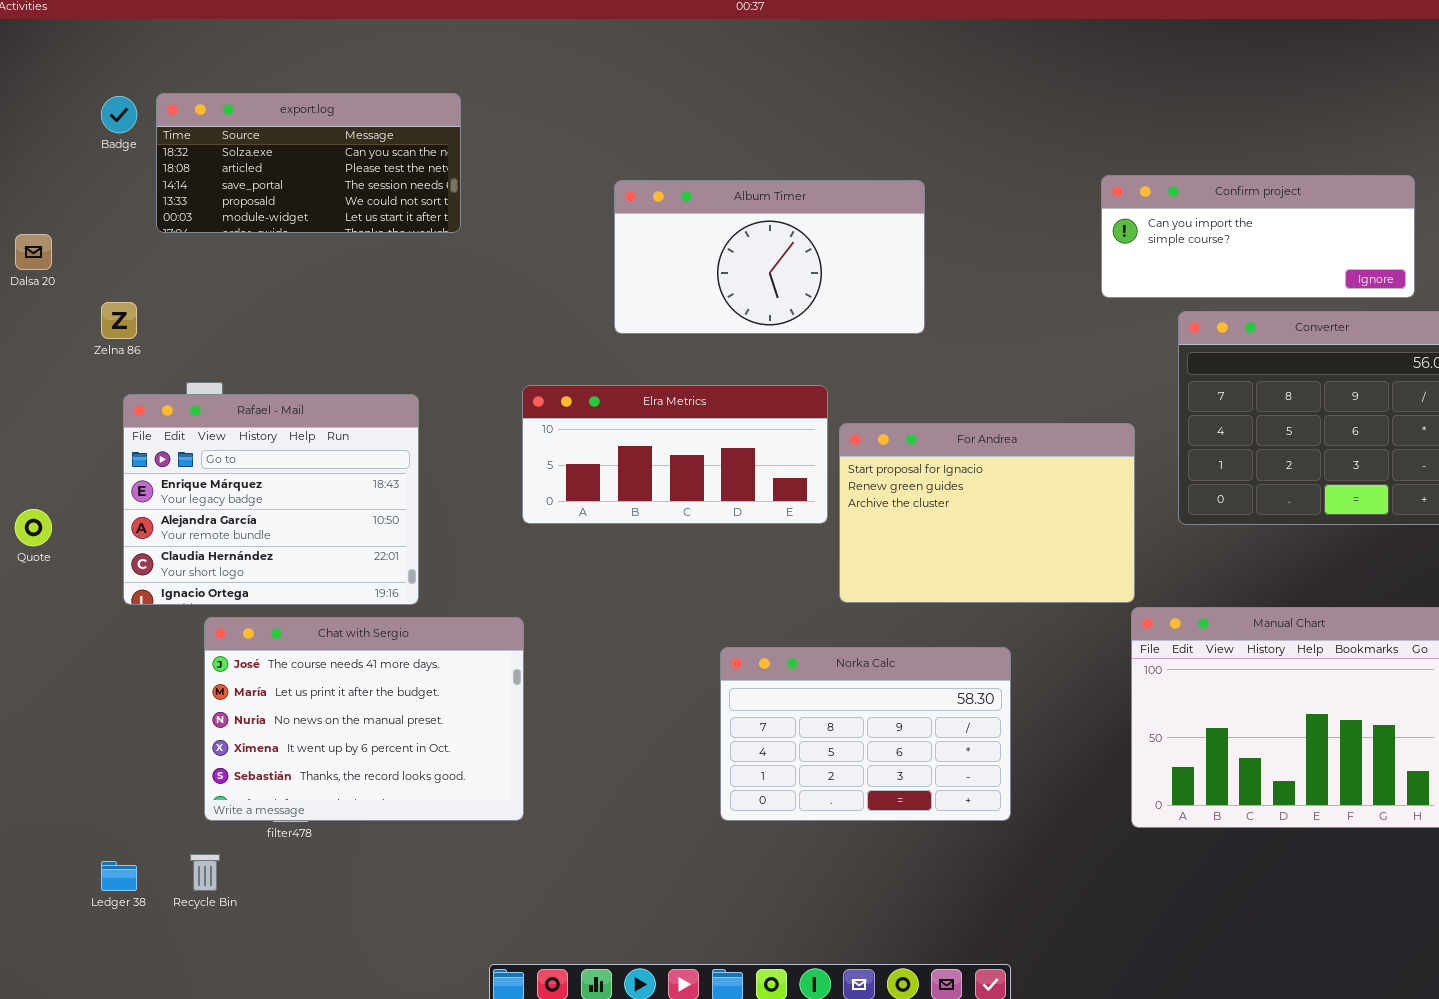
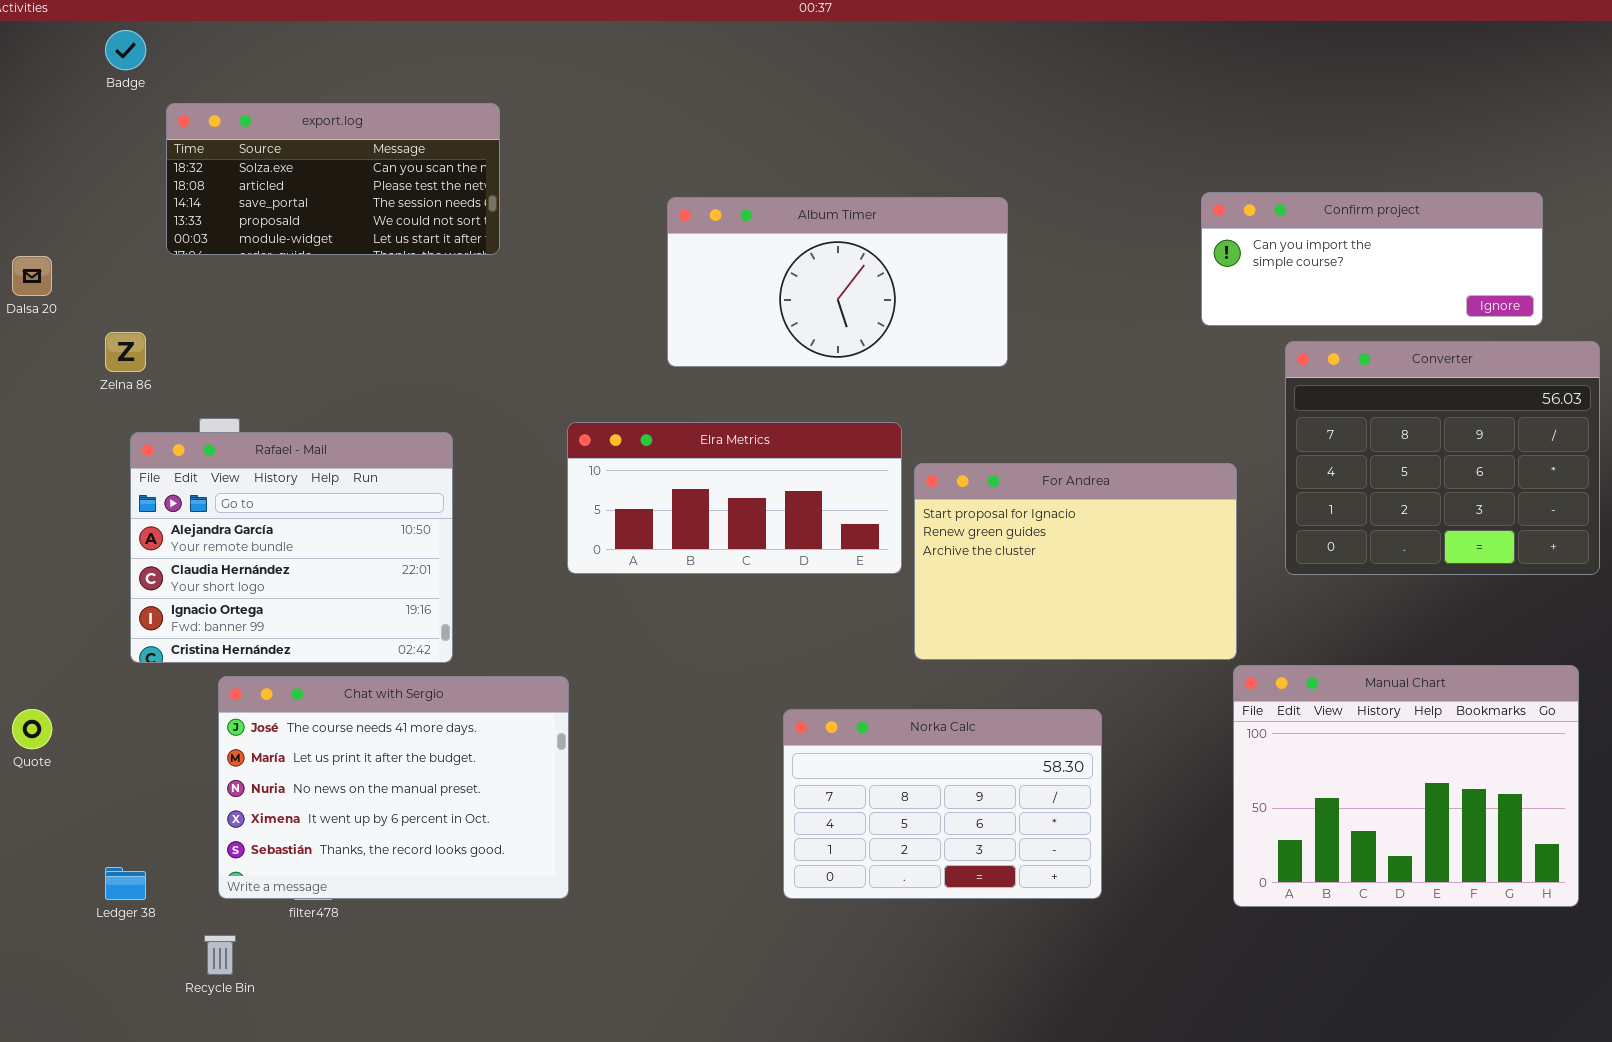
Badge: [101,96,137,133] -> [105,30,146,70], moved
Rafael - Mail: [123,394,419,605] -> [130,432,453,663], scrolled down 1 row
Quote: [15,509,52,546] -> [12,709,52,749], moved
Ledger 38: [101,861,137,891] -> [105,867,146,900], moved

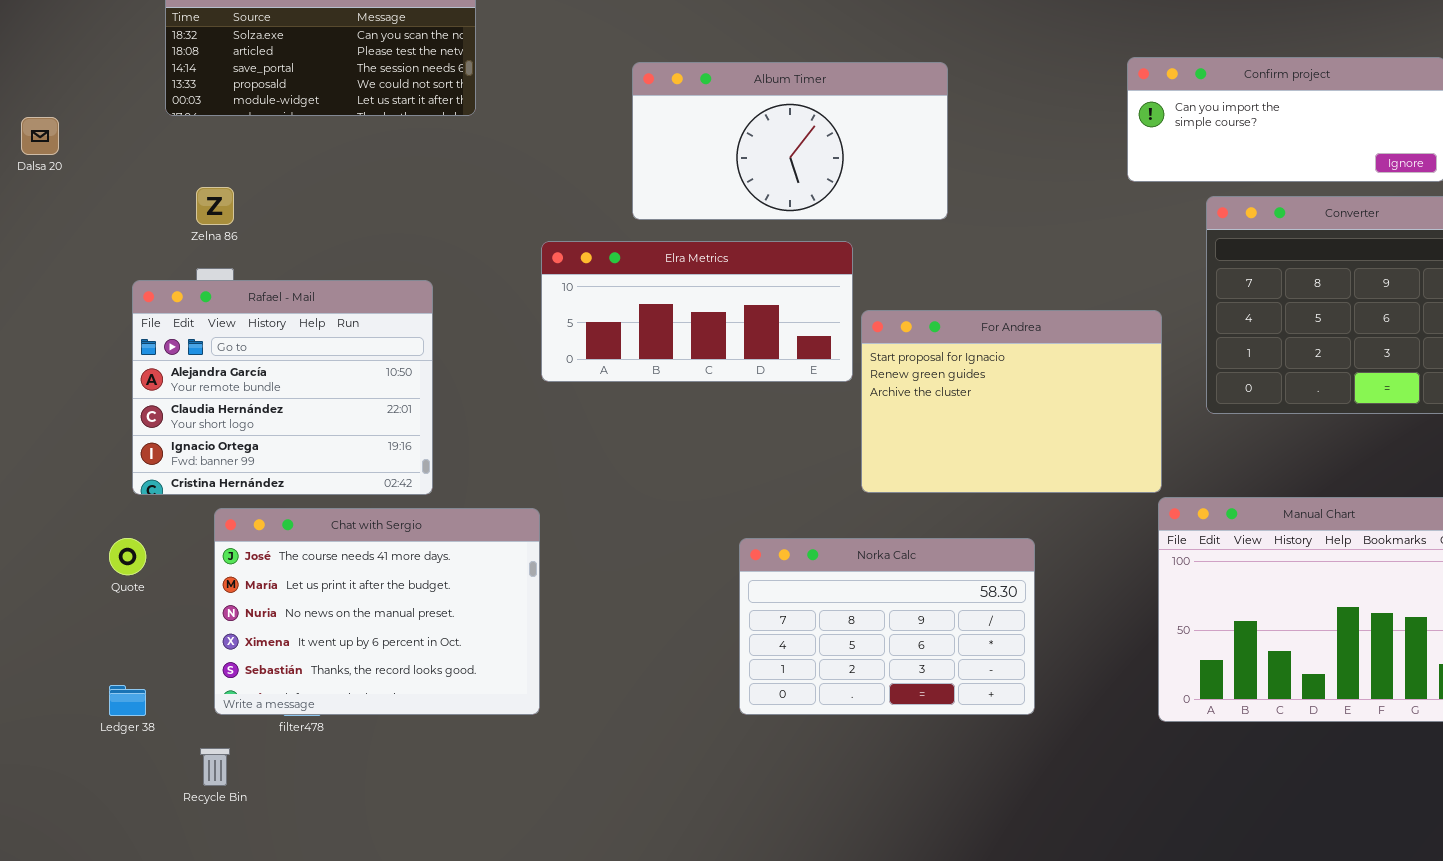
Zelna 86: [105,332,146,372] -> [196,187,234,225], moved
Elra Metrics: [567,422,902,574] -> [541,241,853,382], moved
Quote: [12,709,52,749] -> [109,538,146,575], moved

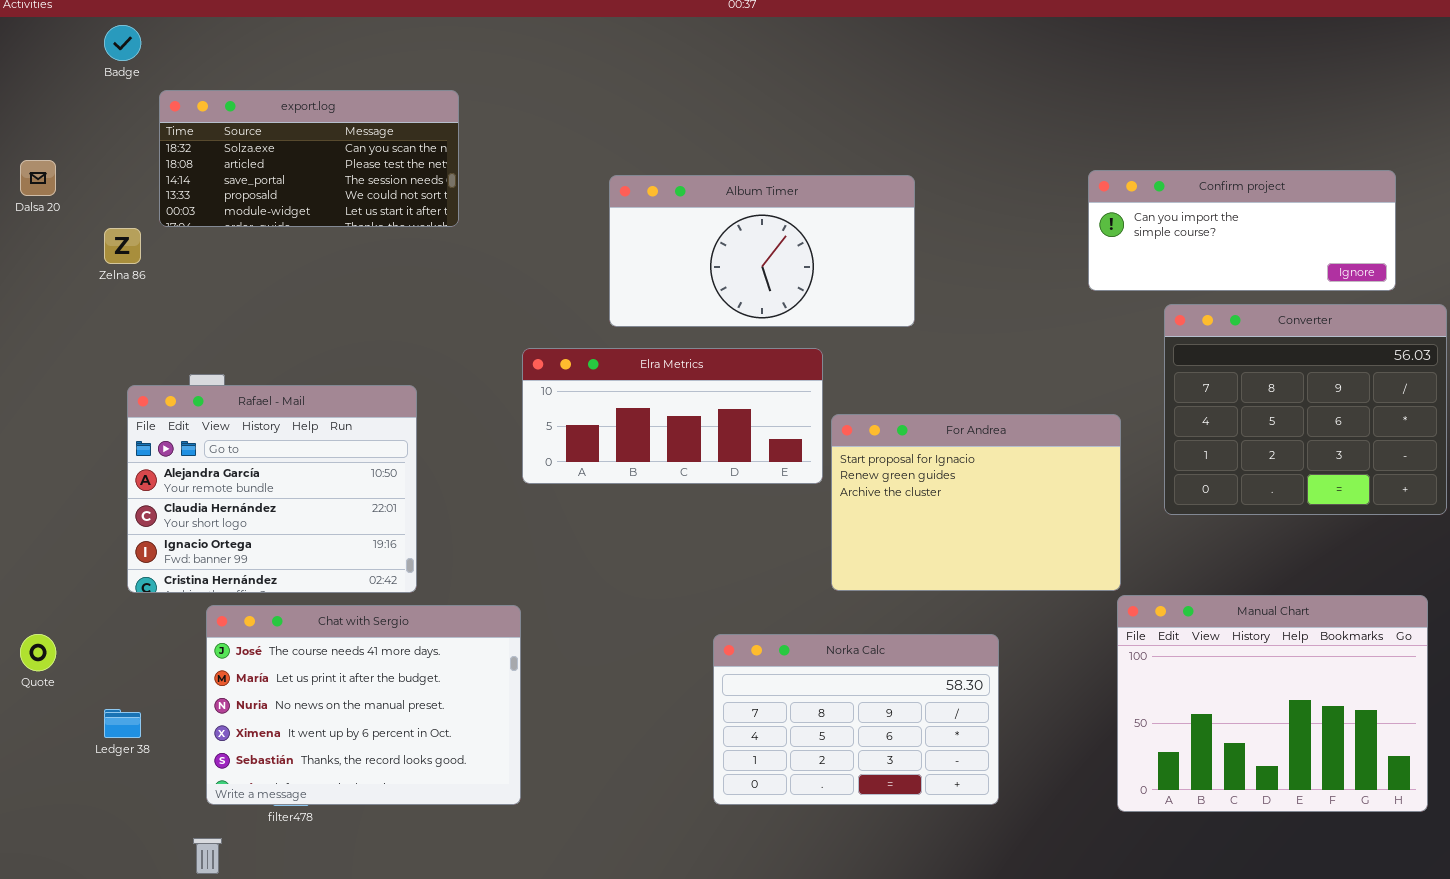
Dalsa 20: [21,117,59,155] -> [20,160,56,196], moved
Zelna 86: [196,187,234,225] -> [104,228,141,264], moved
Quote: [109,538,146,575] -> [20,634,56,671], moved
Ledger 38: [109,685,146,716] -> [104,709,141,738], moved

